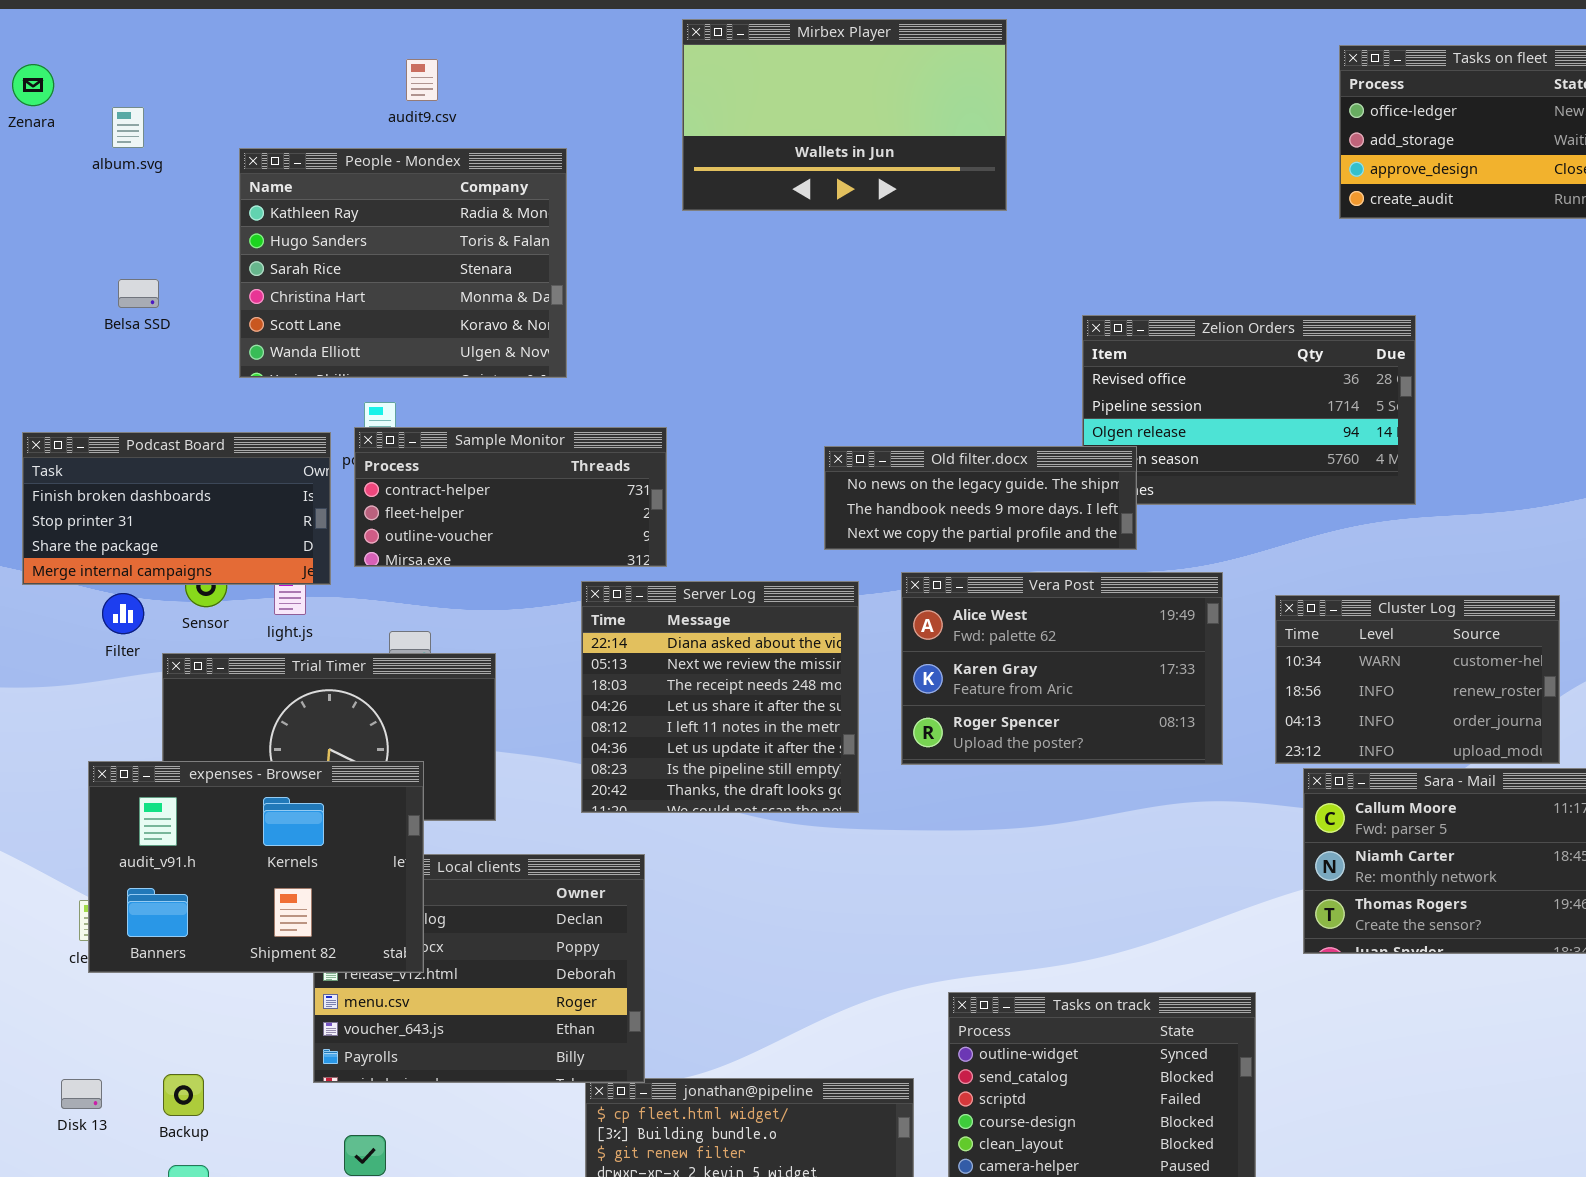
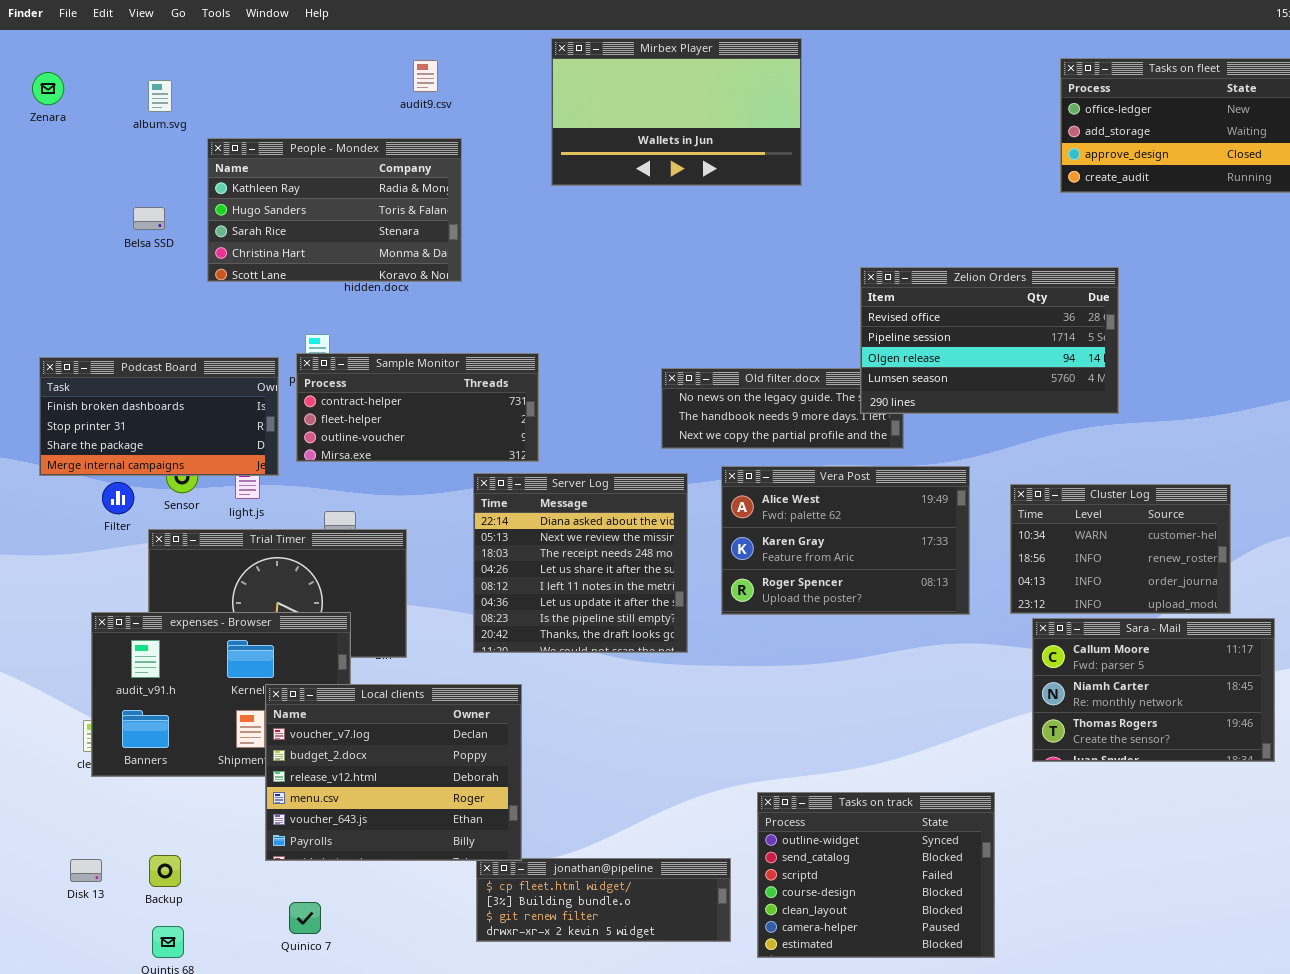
audit9.csv: [406,59,438,101] -> [413,60,438,92], moved
album.svg: [112,107,144,148] -> [148,80,172,112], moved
People - Mondex: [239,148,567,378] -> [207,138,462,282], resized
Belsa SSD: [118,279,159,308] -> [133,207,165,230], moved
Zelion Orders: [1082,315,1416,505] -> [860,267,1119,414], raised
Local clients: [313,854,645,1083] -> [265,684,522,861], raised

